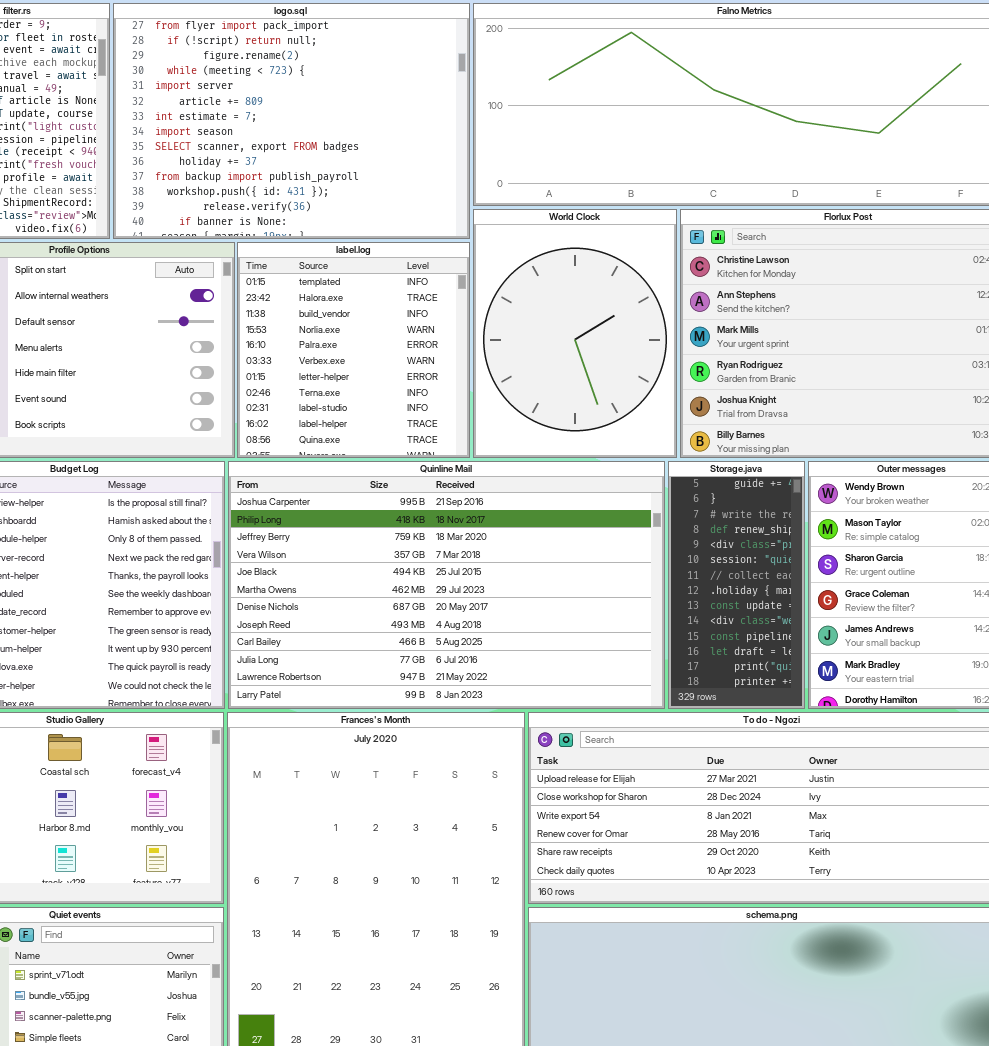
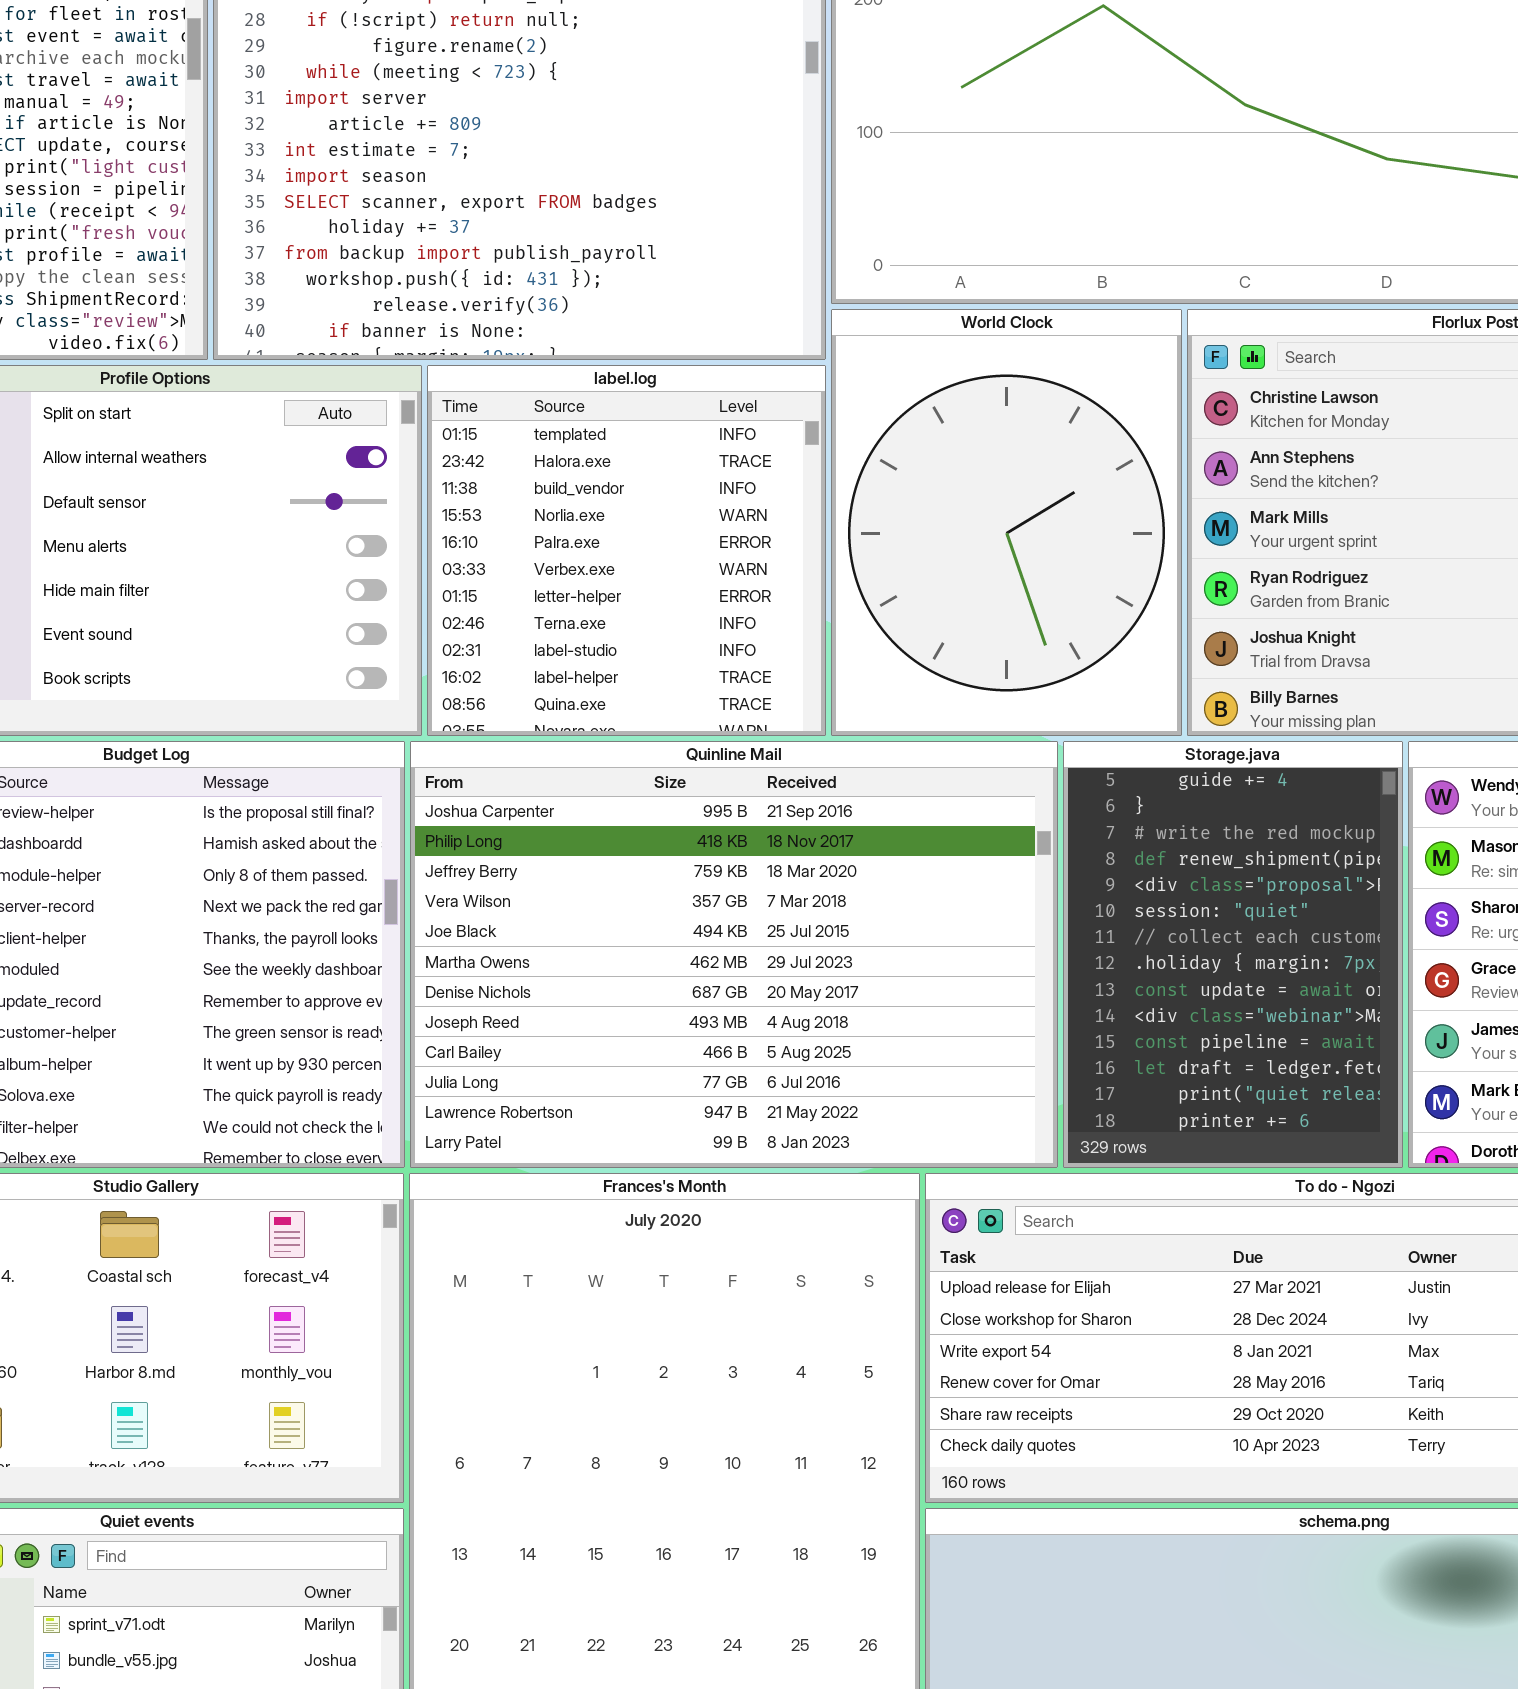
Quinline Mail: [228,461,665,709] -> [410,741,1058,1168], resized
Storage.java: [668,461,805,709] -> [1063,741,1403,1168], resized

